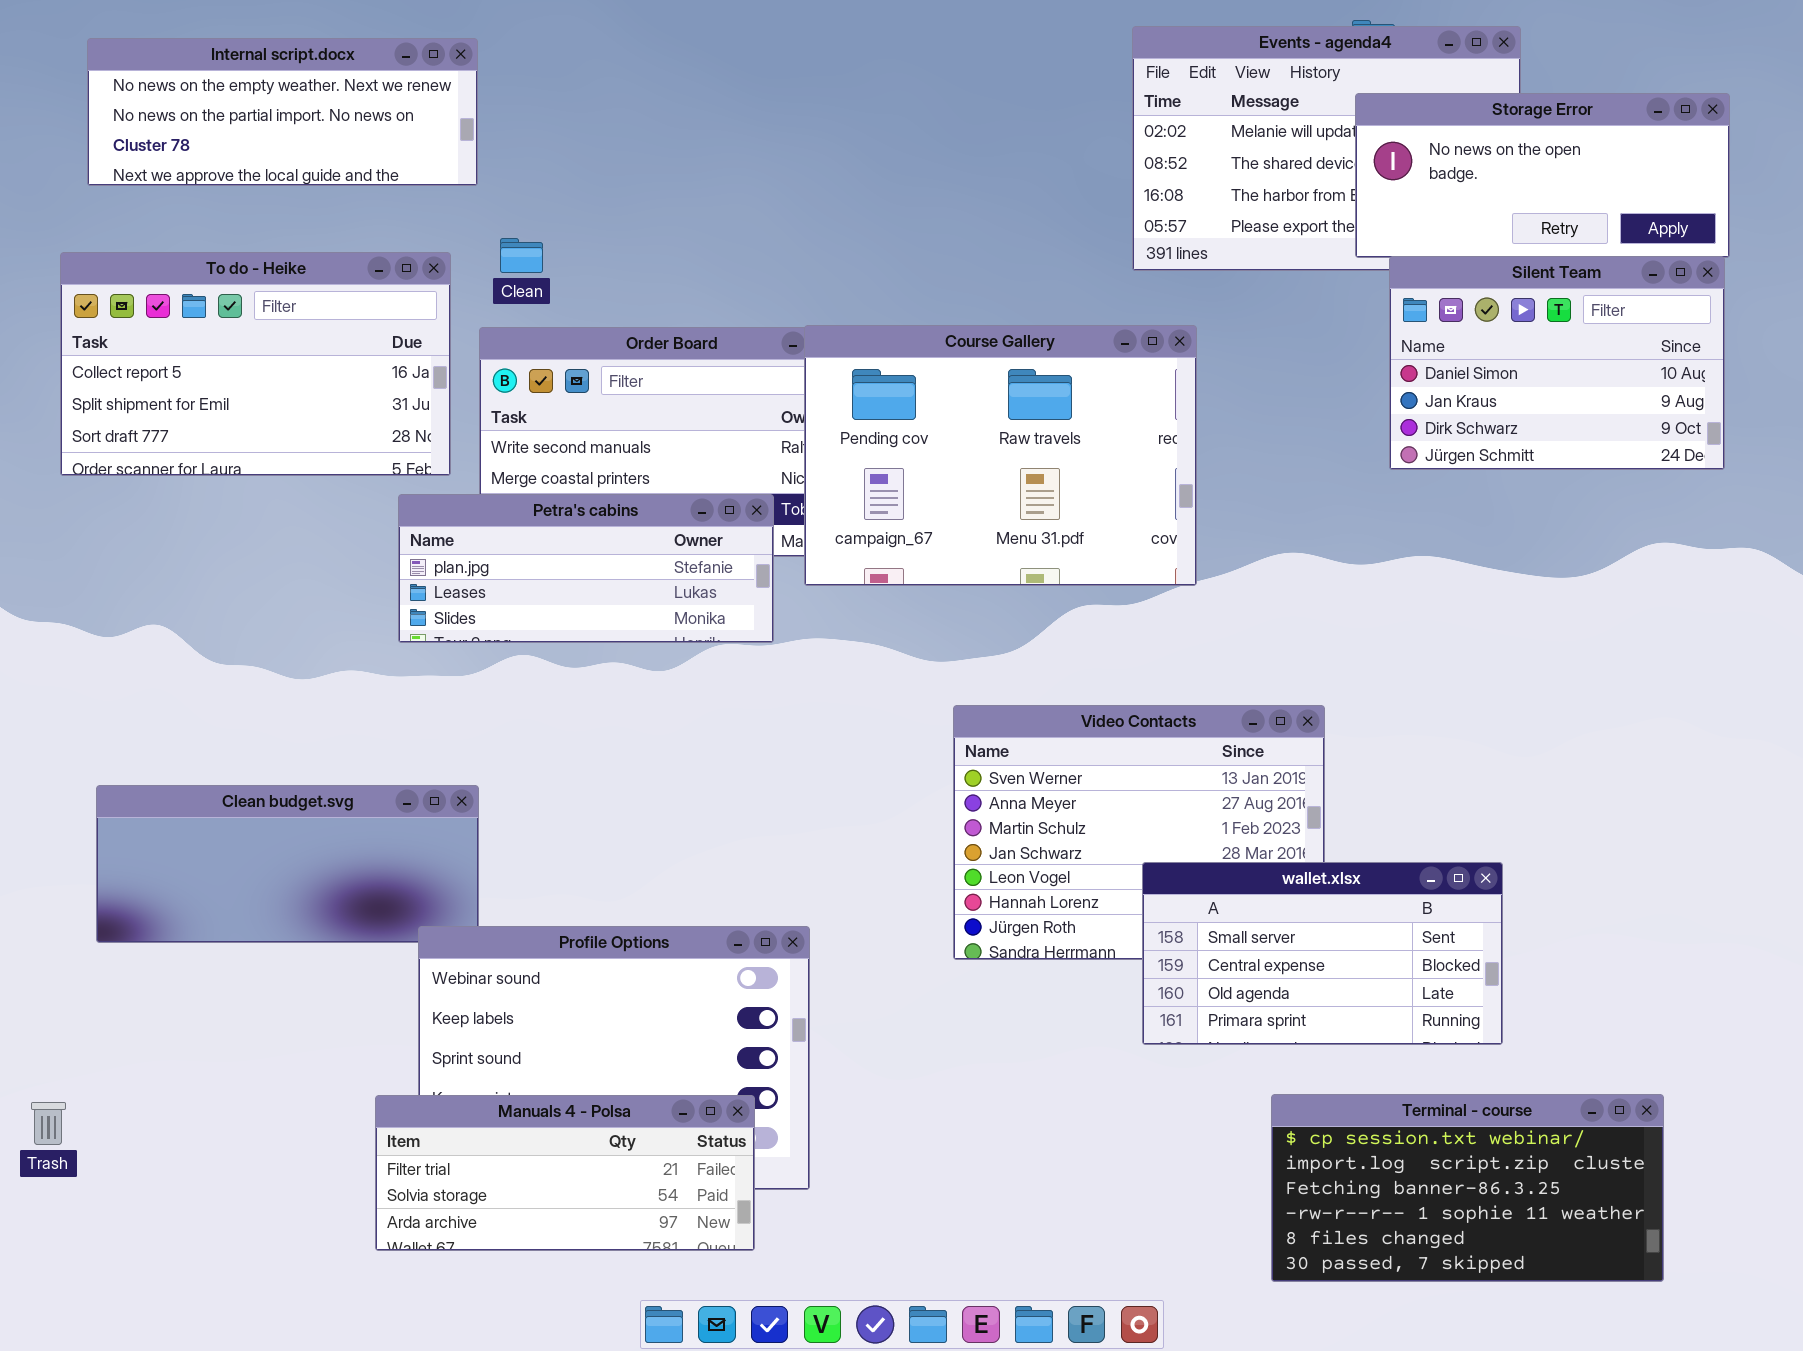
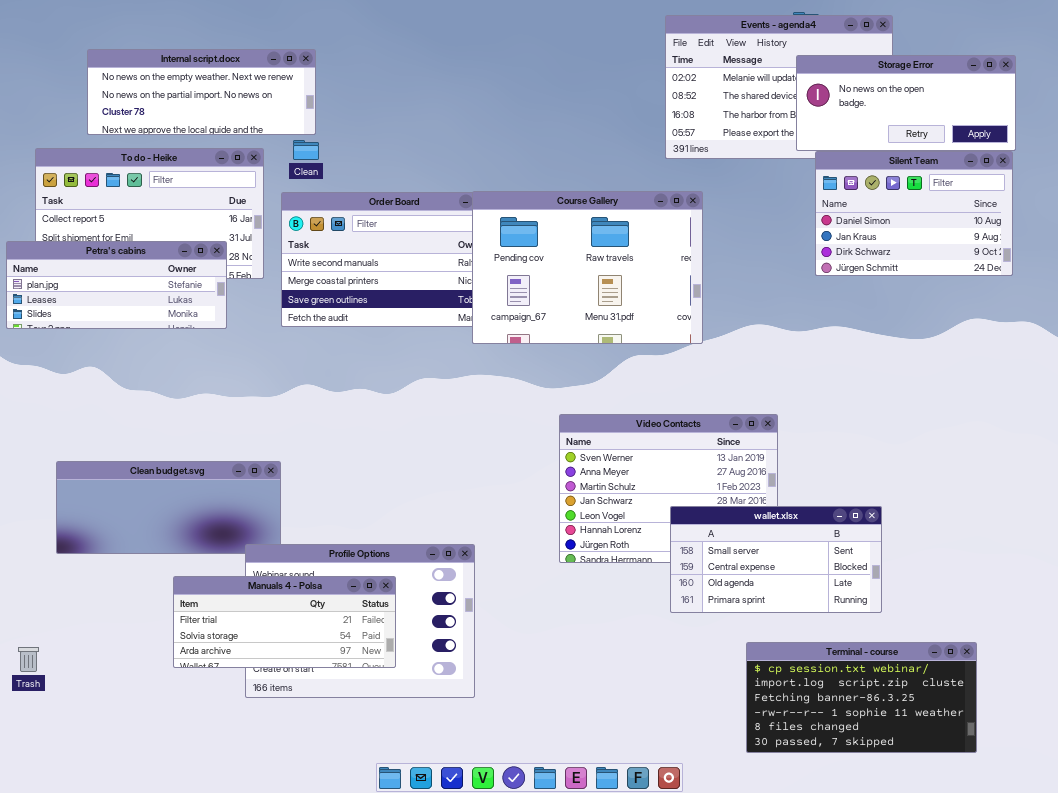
Internal script.docx: [87,38,478,186] -> [87,49,316,135], moved
Petra's cabins: [398,494,774,643] -> [6,241,227,329], moved
Manuals 4 - Polsa: [375,1095,755,1251] -> [173,576,396,668], moved

